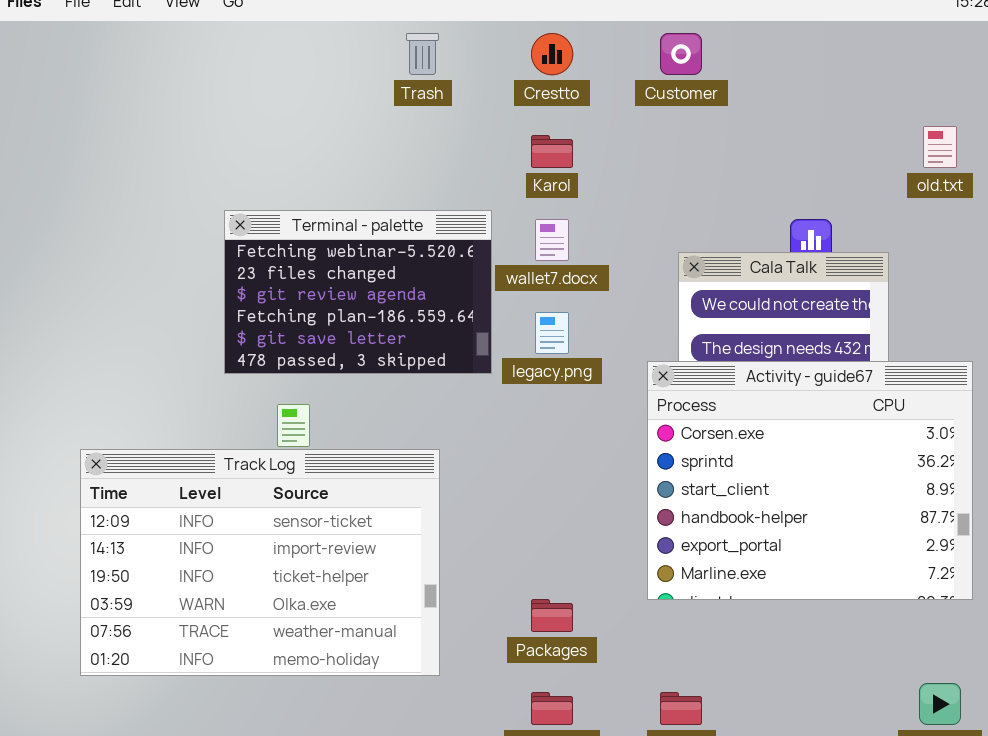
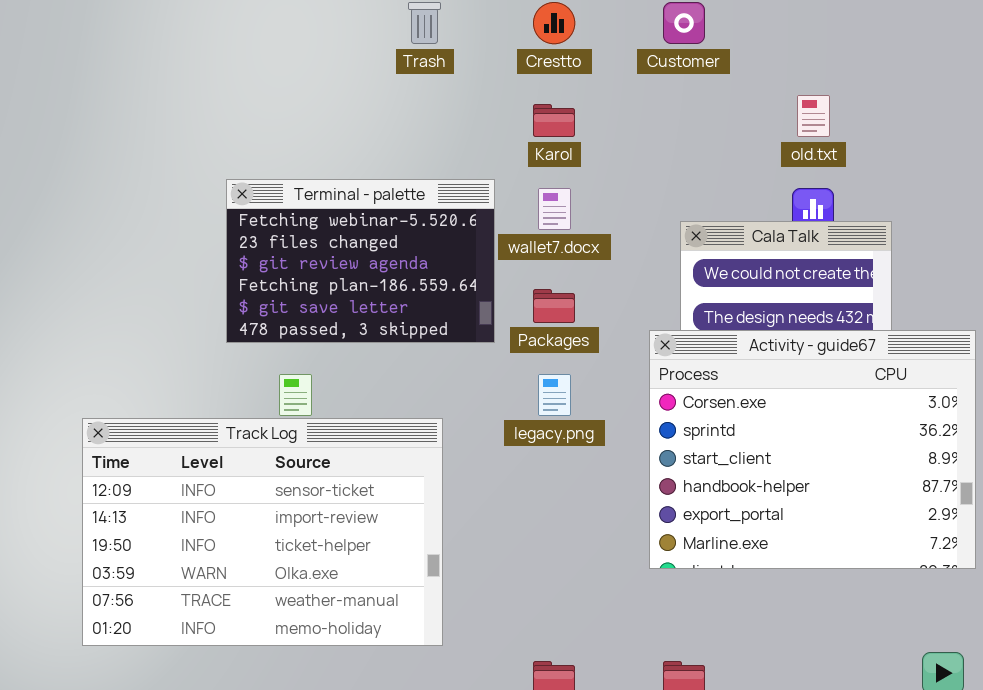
old.txt: [923,126,957,168] -> [797,95,830,137], moved
legacy.png: [535,312,569,354] -> [538,374,571,416], moved
Packages: [531,599,573,632] -> [533,289,575,323], moved

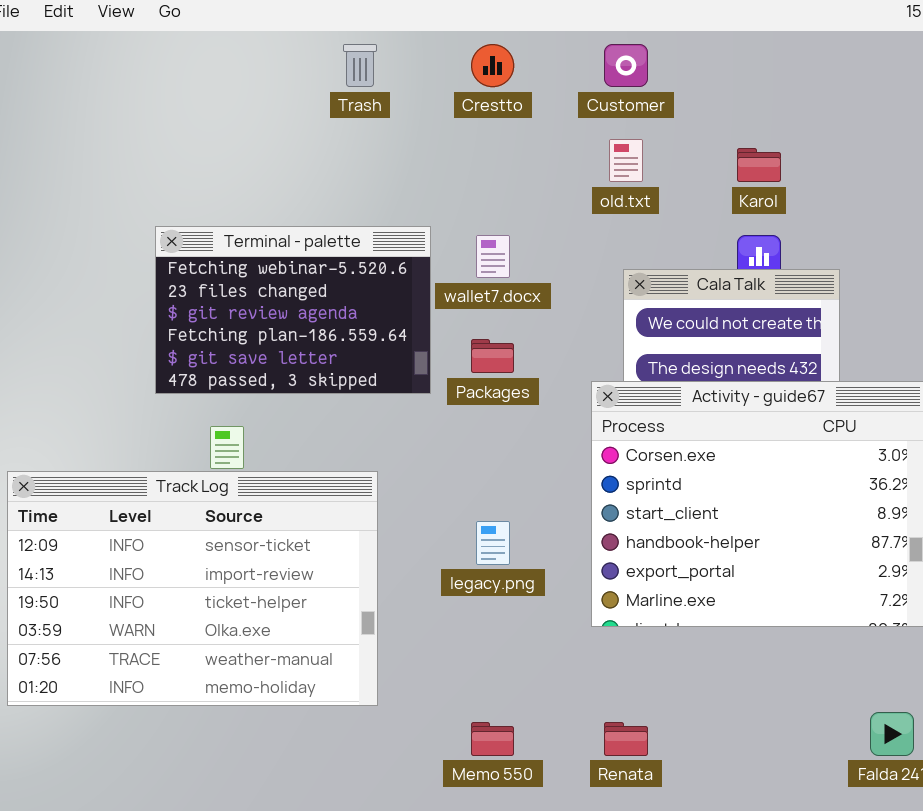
old.txt: [797,95,830,137] -> [609,139,643,182], moved
Karol: [533,104,575,137] -> [737,148,781,182], moved
legacy.png: [538,374,571,416] -> [476,521,510,565], moved

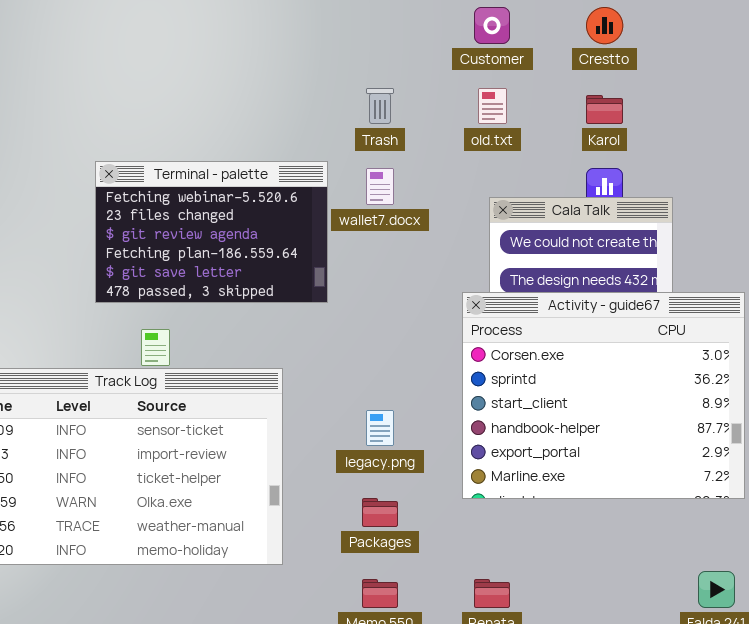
Trash: [343,44,377,87] -> [366,88,394,124], moved
Crestto: [471,44,514,87] -> [586,7,623,44], moved
Packages: [471,339,514,373] -> [362,498,398,527], moved

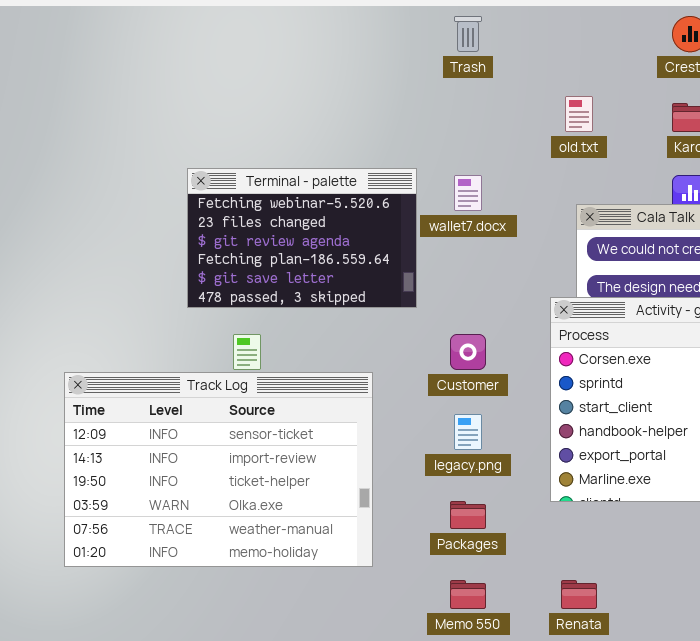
Customer: [474,7,510,44] -> [450,334,486,370], moved
Trash: [366,88,394,124] -> [454,16,482,52], moved

